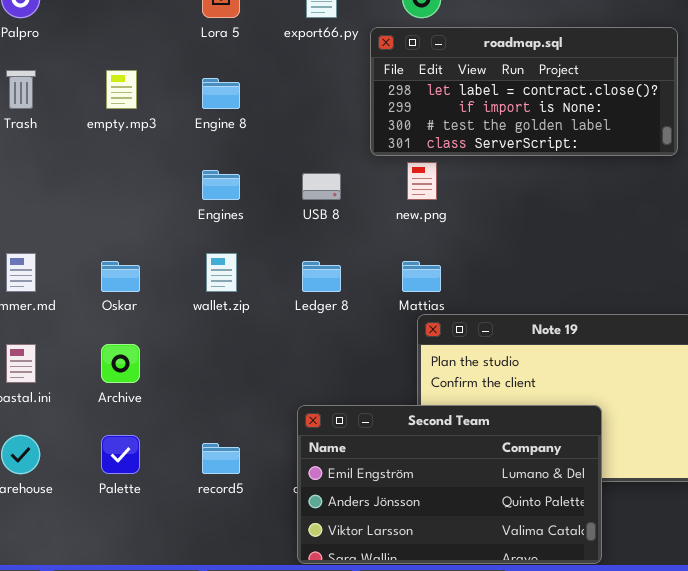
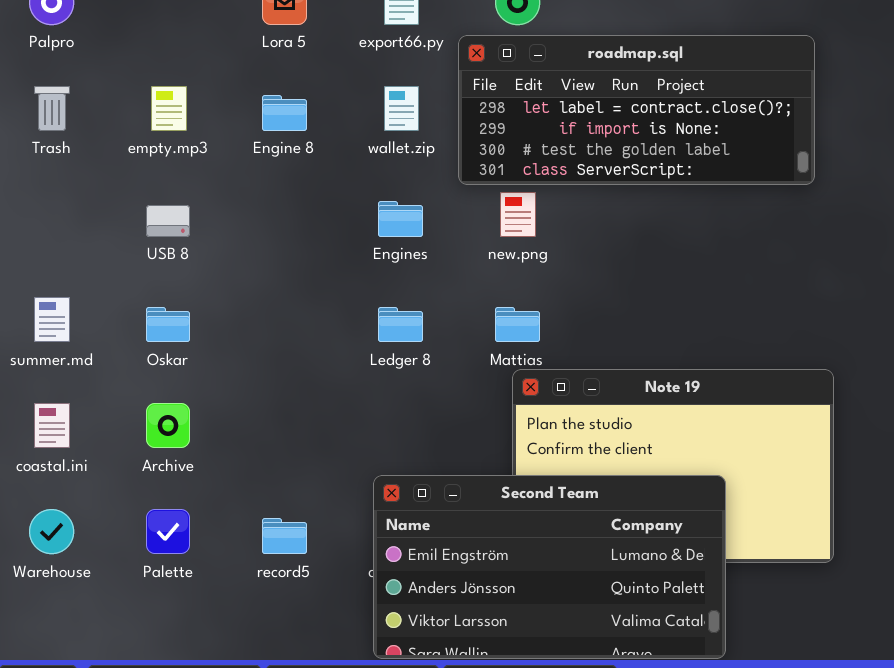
Engines: [202,170,240,200] -> [378,201,423,237], moved
USB 8: [302,173,341,200] -> [146,205,190,237], moved
wallet.zip: [206,253,237,292] -> [384,86,419,131], moved

